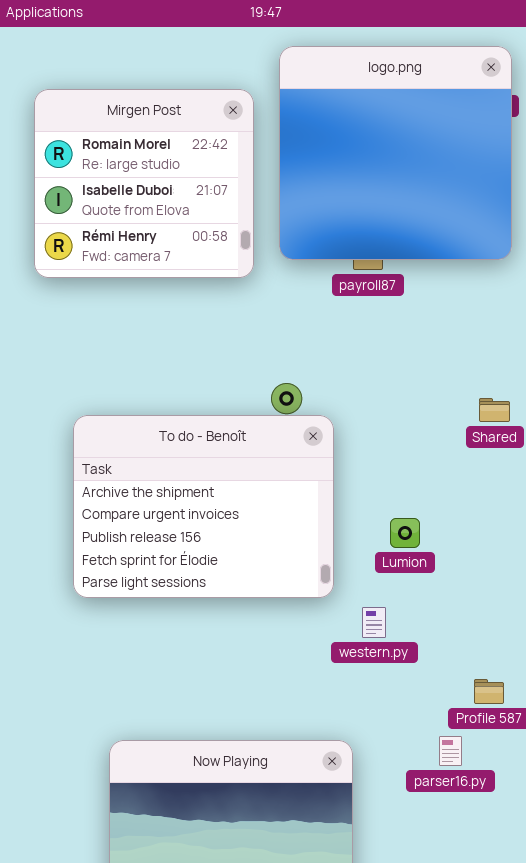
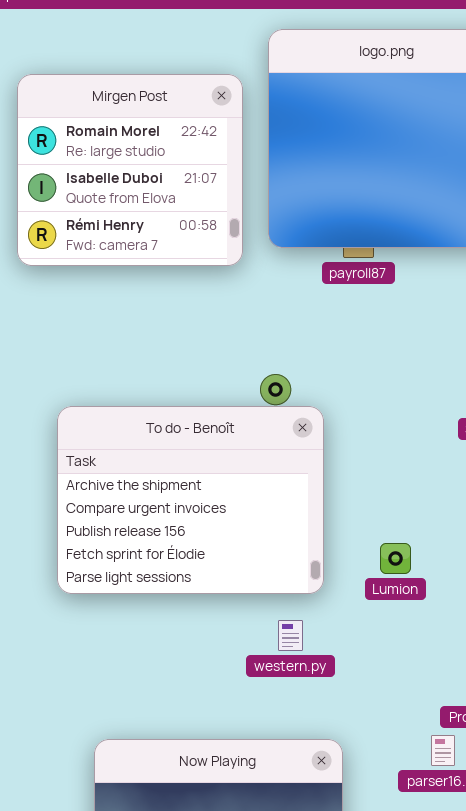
Lumion: [390,518,420,548] -> [380,543,411,574], moved
western.py: [362,607,386,638] -> [278,620,303,651], moved

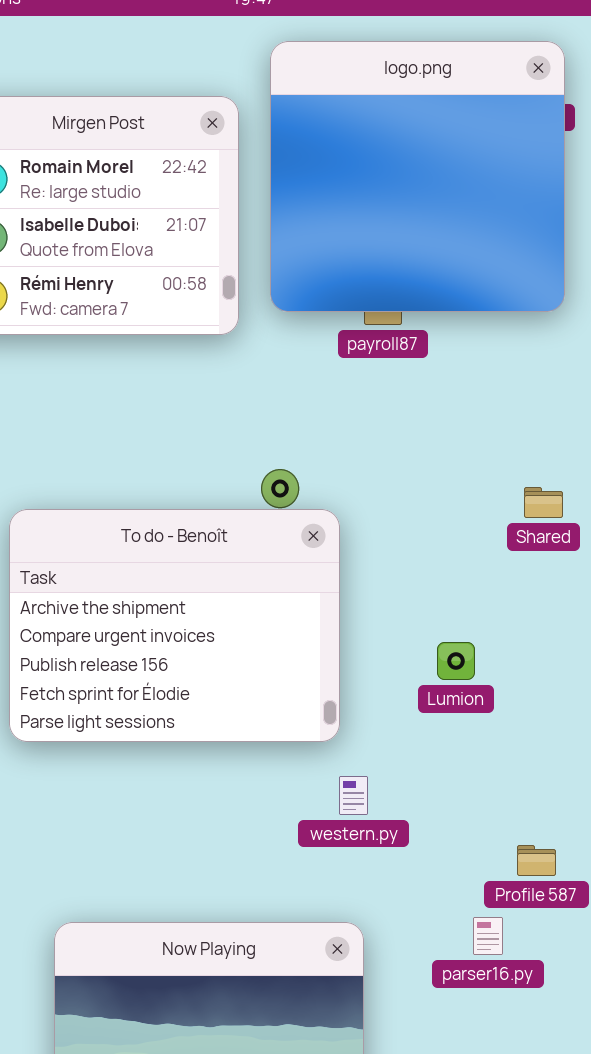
Lumion: [380,543,411,574] -> [437,642,475,680], moved
western.py: [278,620,303,651] -> [339,776,368,815], moved

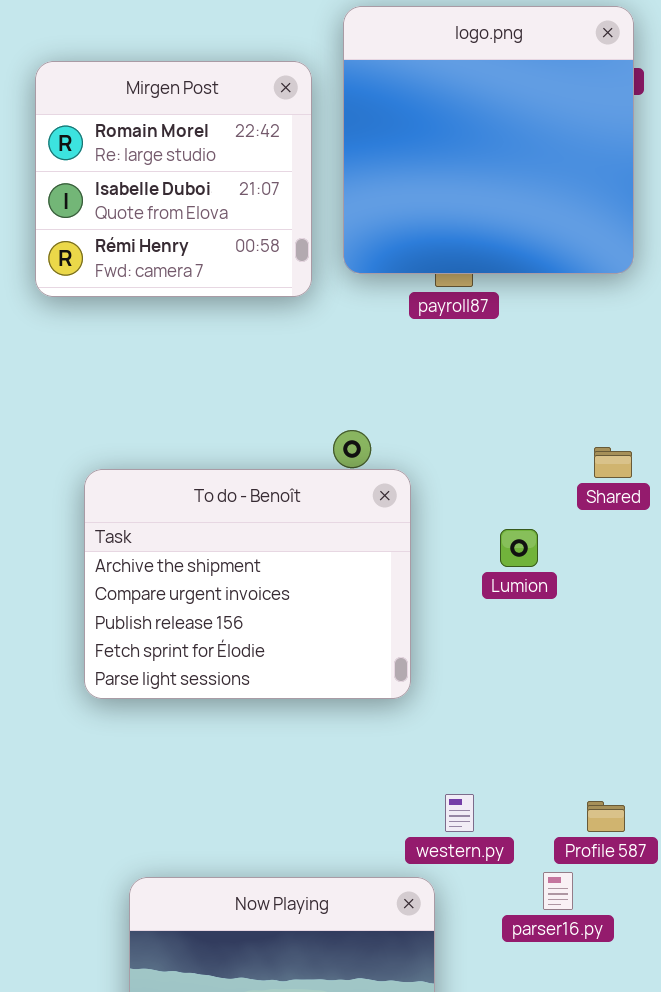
Lumion: [437,642,475,680] -> [500,529,538,567], moved
western.py: [339,776,368,815] -> [445,794,474,832], moved

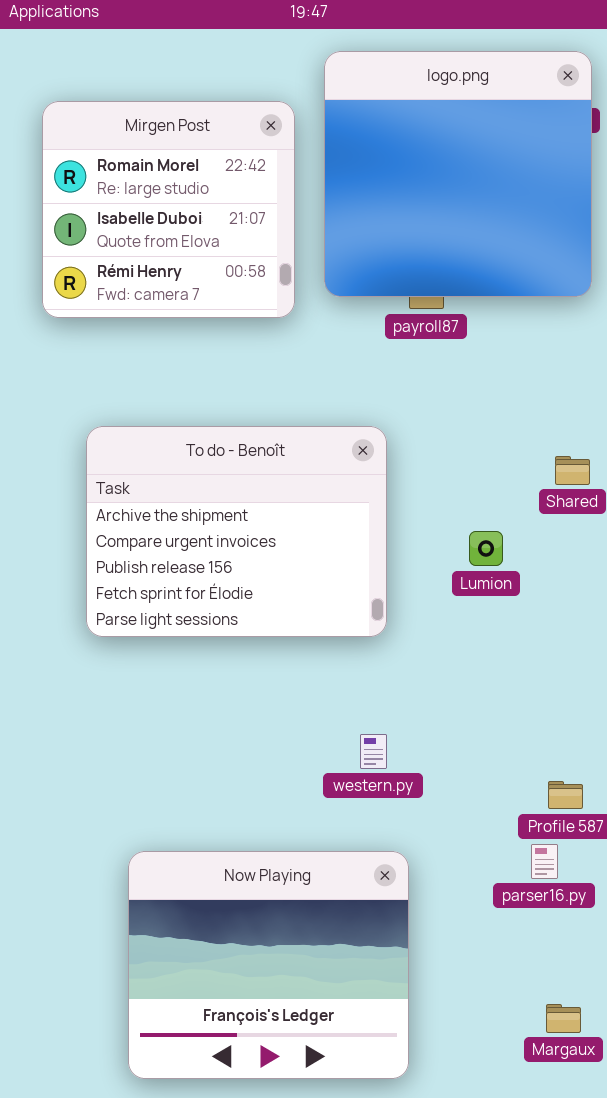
To do - Benoît: [84,469,411,699] -> [86,426,387,637], moved
western.py: [445,794,474,832] -> [360,734,387,769], moved
parser16.py: [543,872,573,910] -> [531,844,558,879], moved

